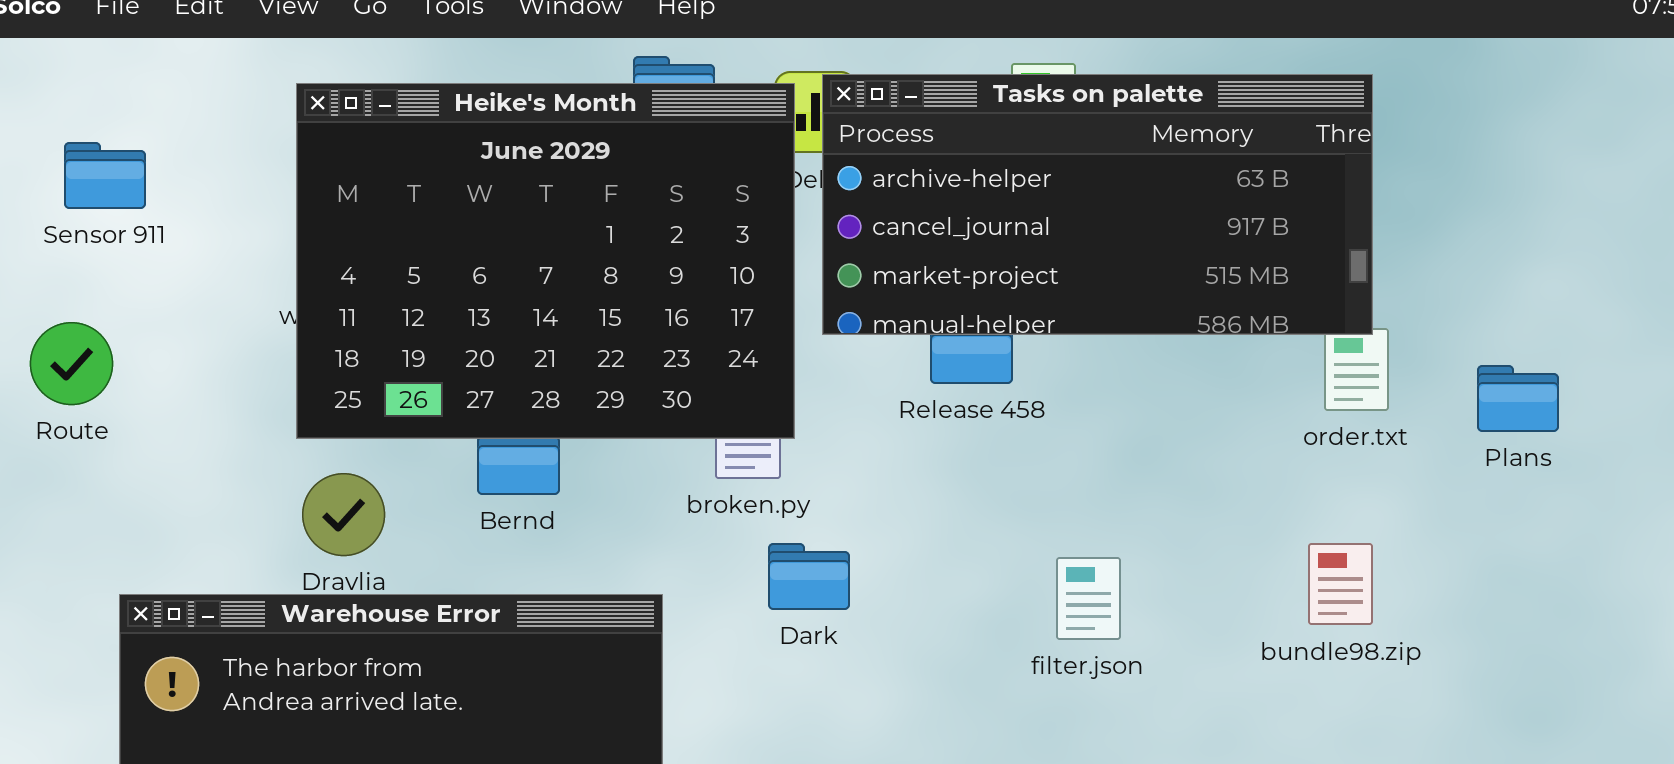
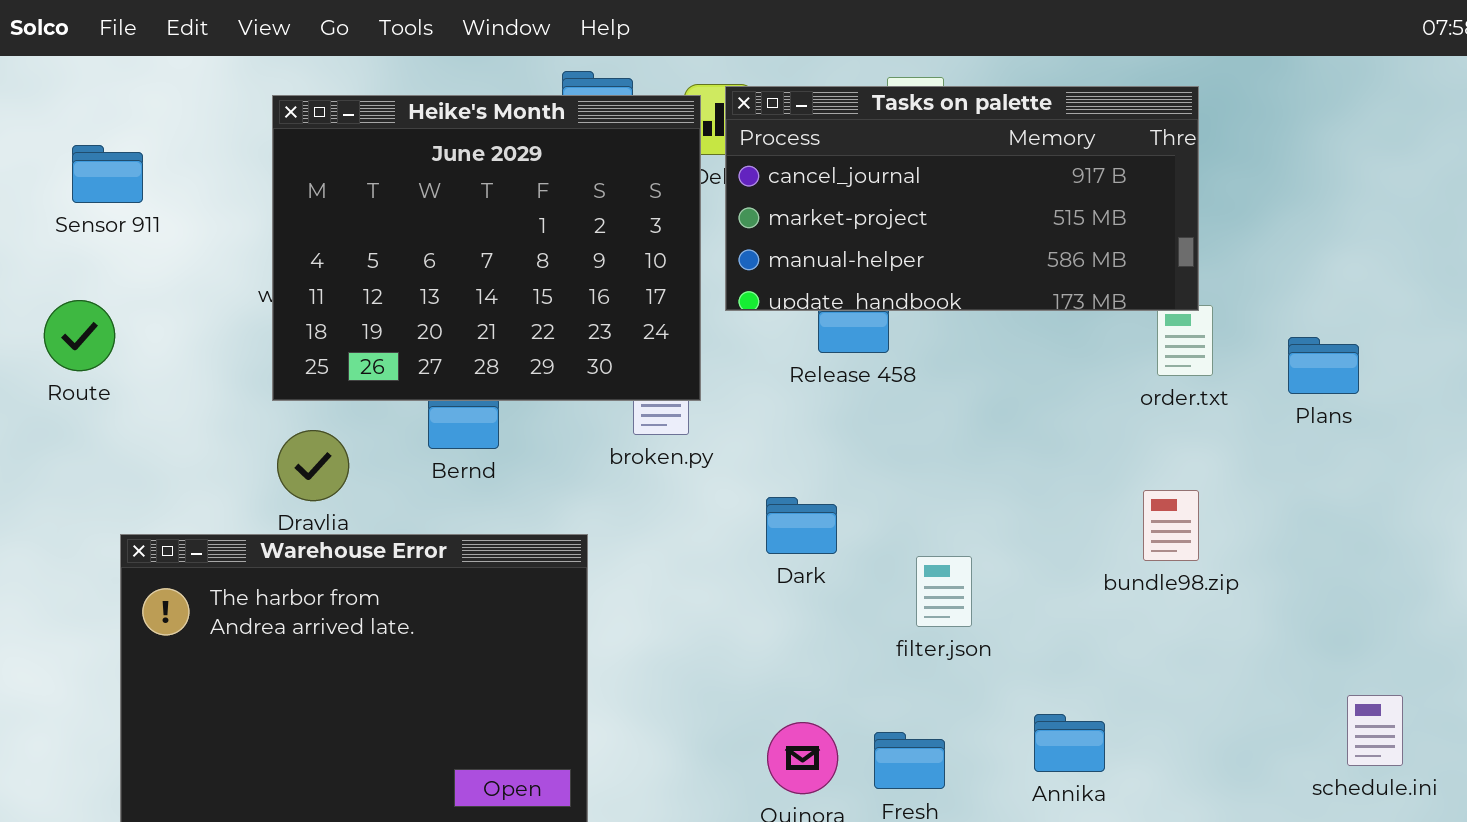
Tasks on palette: [822,74,1373,335] -> [725,86,1199,311], scrolled down 1 row
Dark: [768,543,850,610] -> [766,497,837,554], moved
filter.json: [1056,557,1121,640] -> [916,556,972,627], moved

